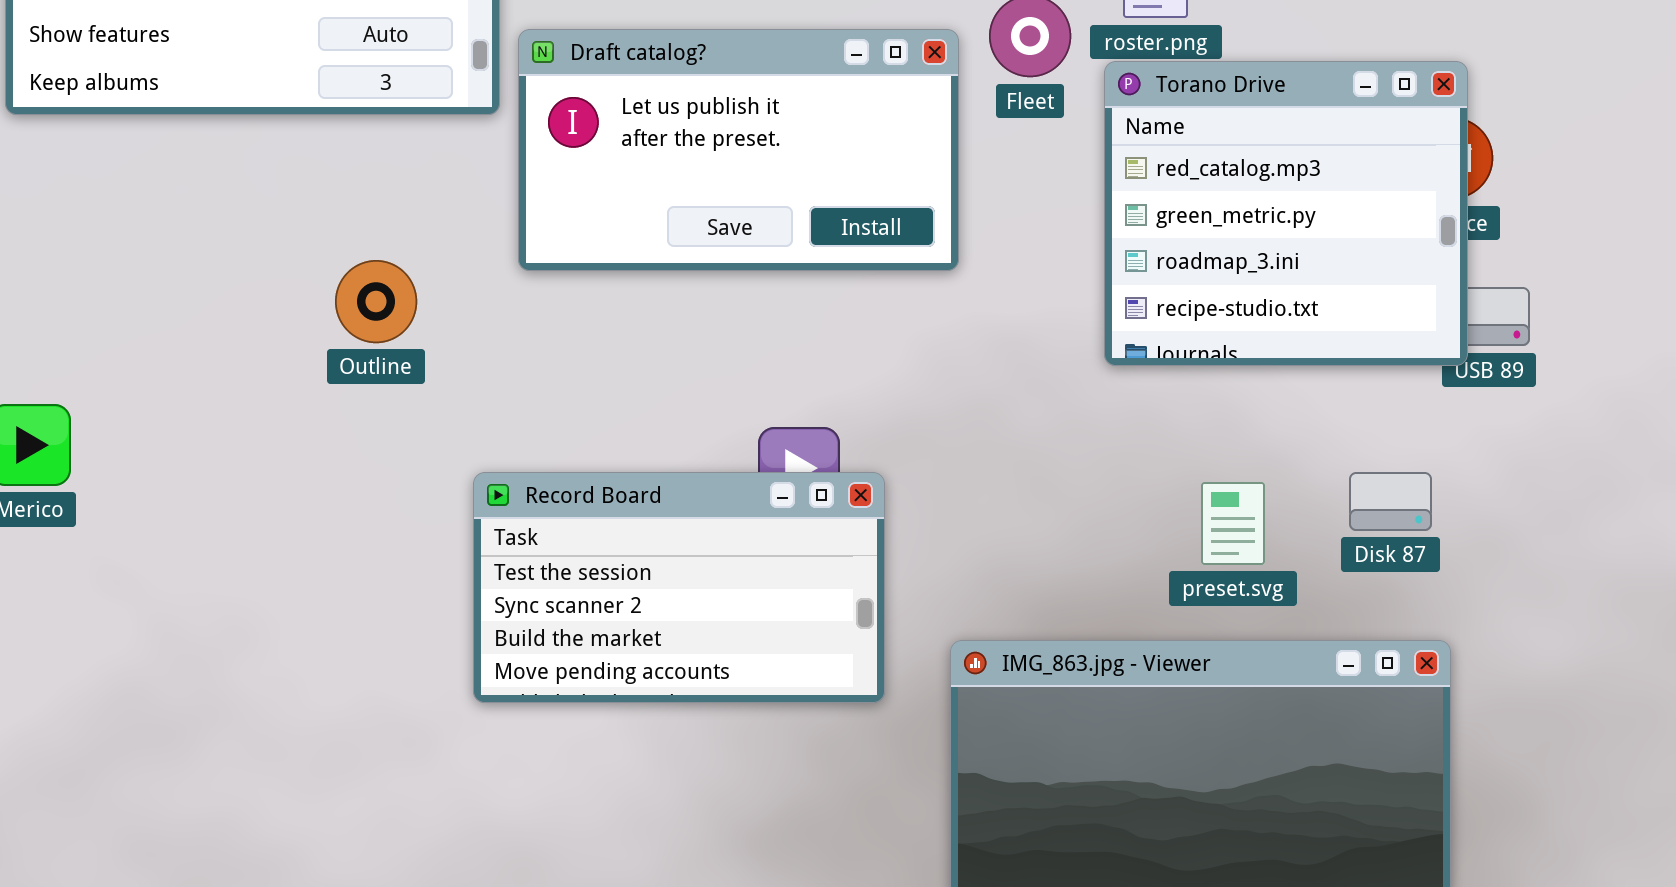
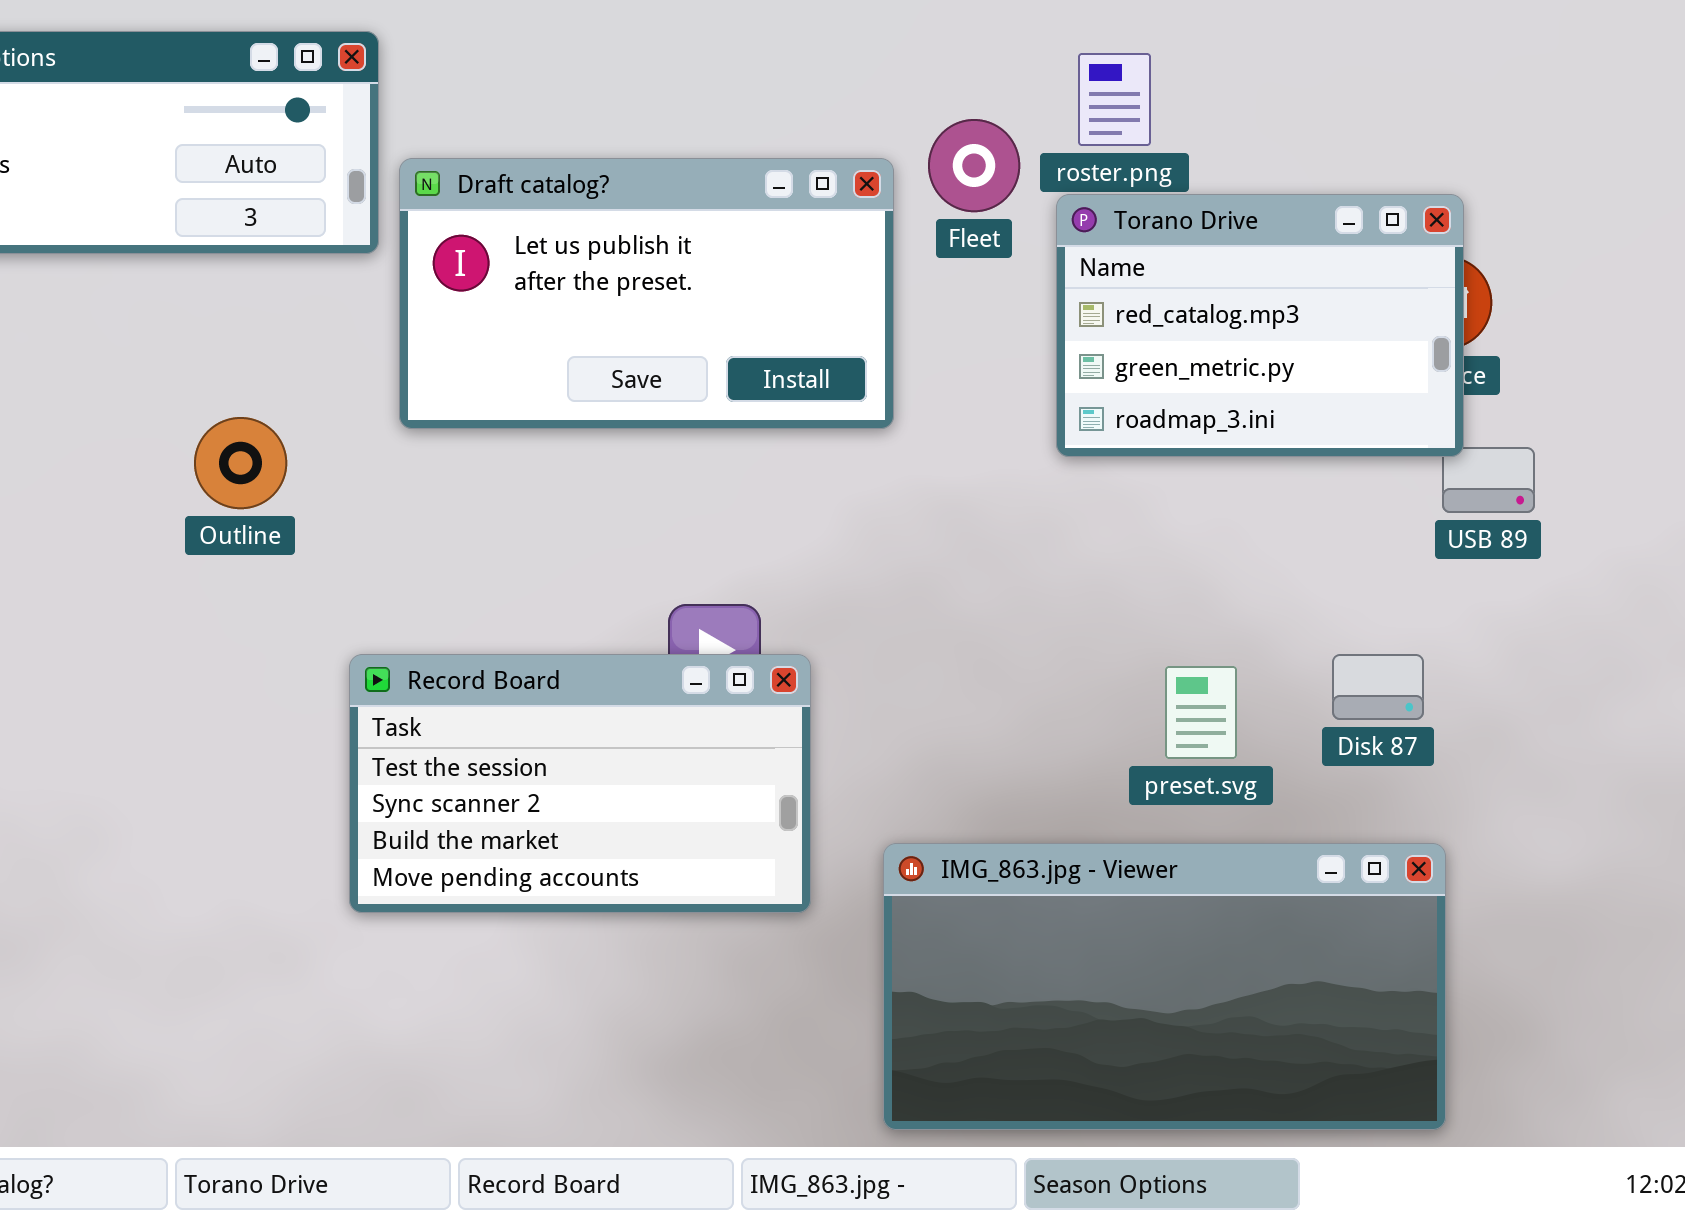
Torano Drive: [1104,61,1468,366] -> [1056,194,1464,457], resized

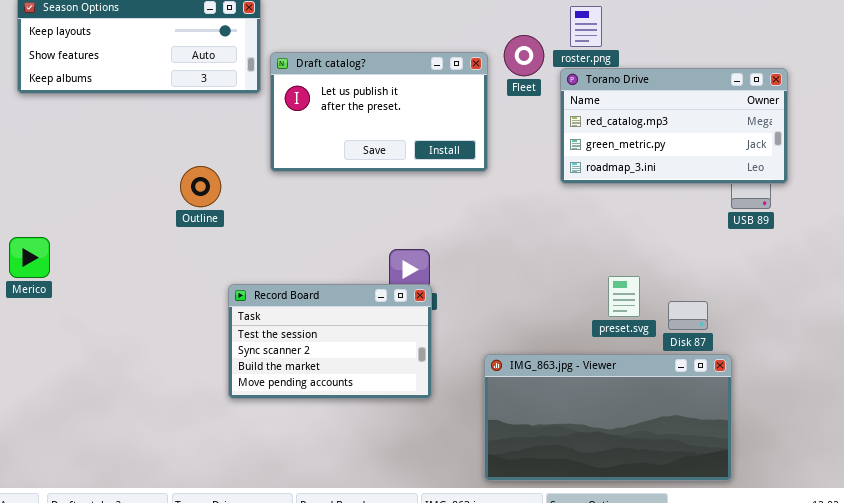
Torano Drive: [1056,194,1464,457] -> [560,68,788,184], resized
Record Board: [349,654,811,913] -> [228,284,432,399], moved
Disk 87: [1332,654,1424,720] -> [668,301,708,330], moved

